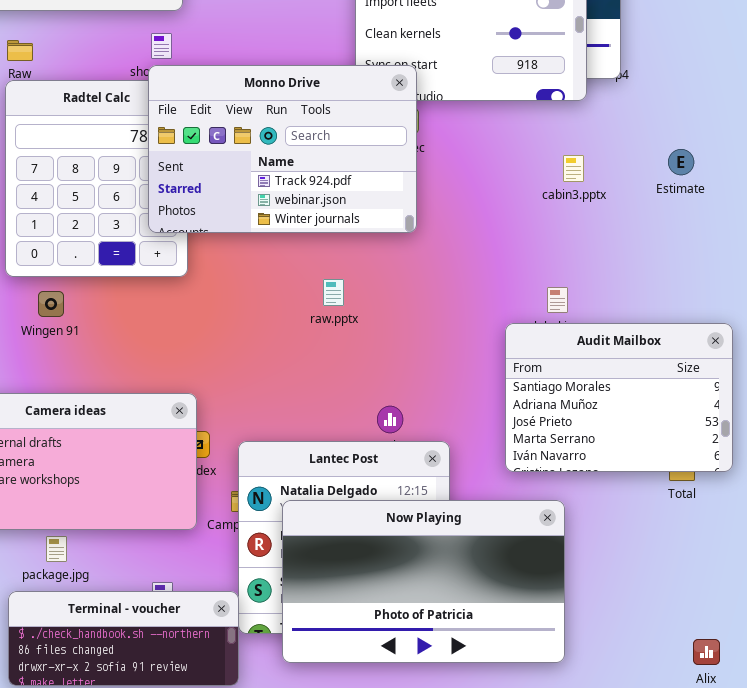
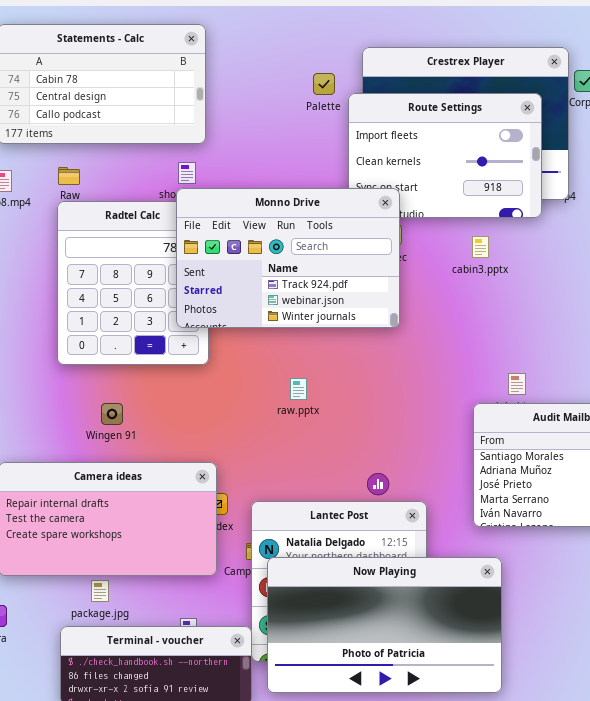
cabin3.pptx: [563,155,584,182] -> [472,236,489,258], moved
raw.pptx: [323,279,344,306] -> [290,378,307,400], moved
Wingen 91: [38,291,64,317] -> [101,403,123,425], moved
Now Playing: [282,500,565,663] -> [267,557,502,693], moved

